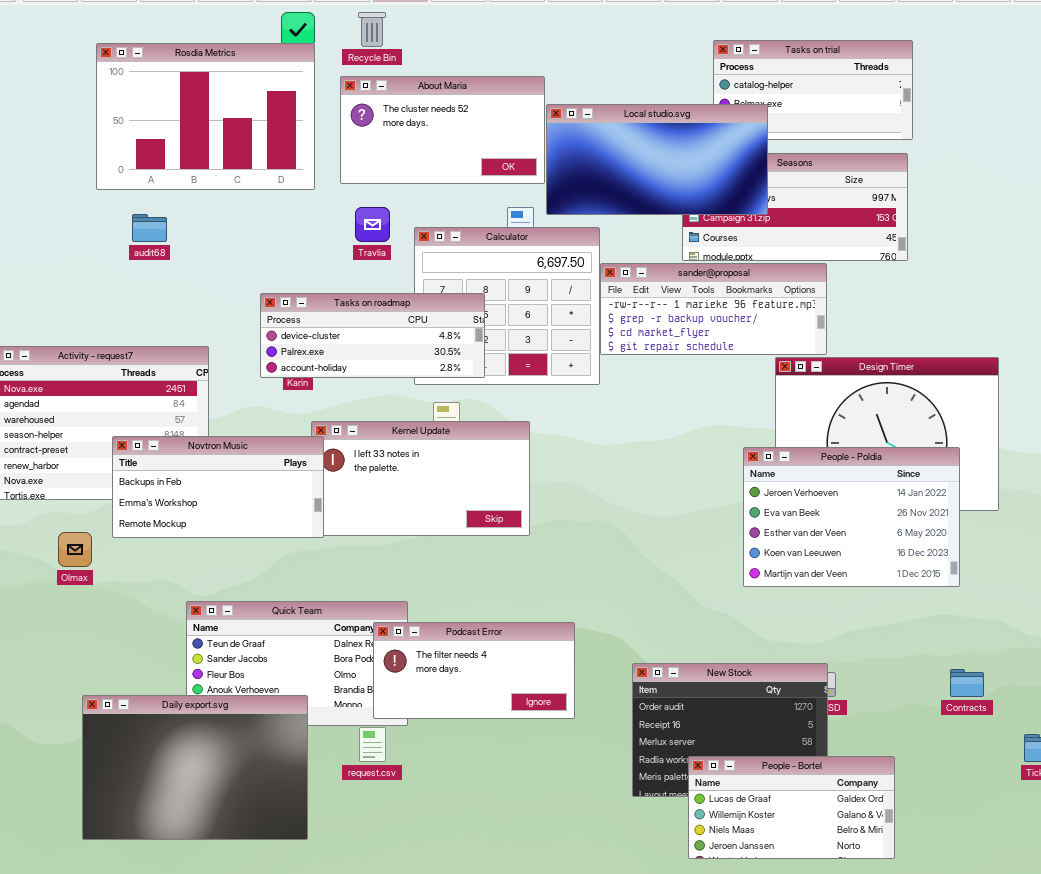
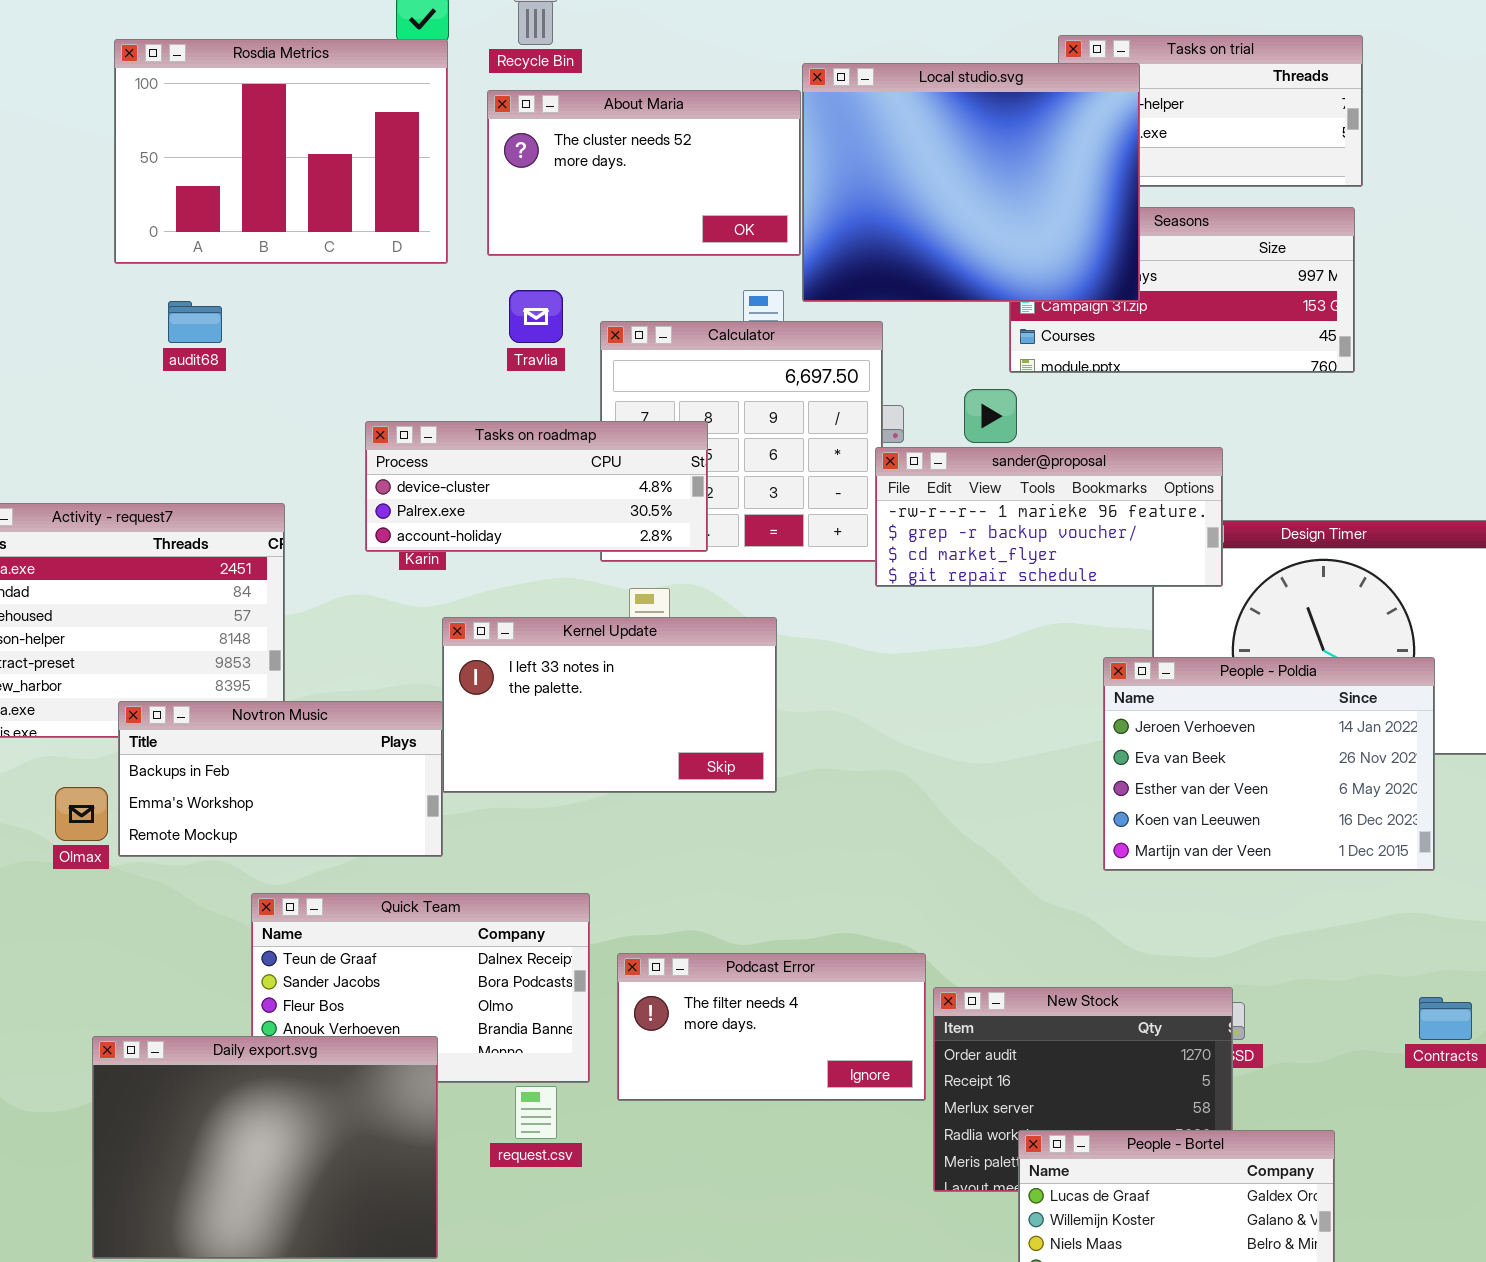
Local studio.svg: [546,104,768,215] -> [802,63,1140,302], resized
sander@proposal: [600,263,827,355] -> [875,447,1223,587], moved
Novtron Music: [112,436,324,538] -> [118,701,443,857], moved
Podcast Error: [373,622,575,719] -> [617,953,926,1101], moved

